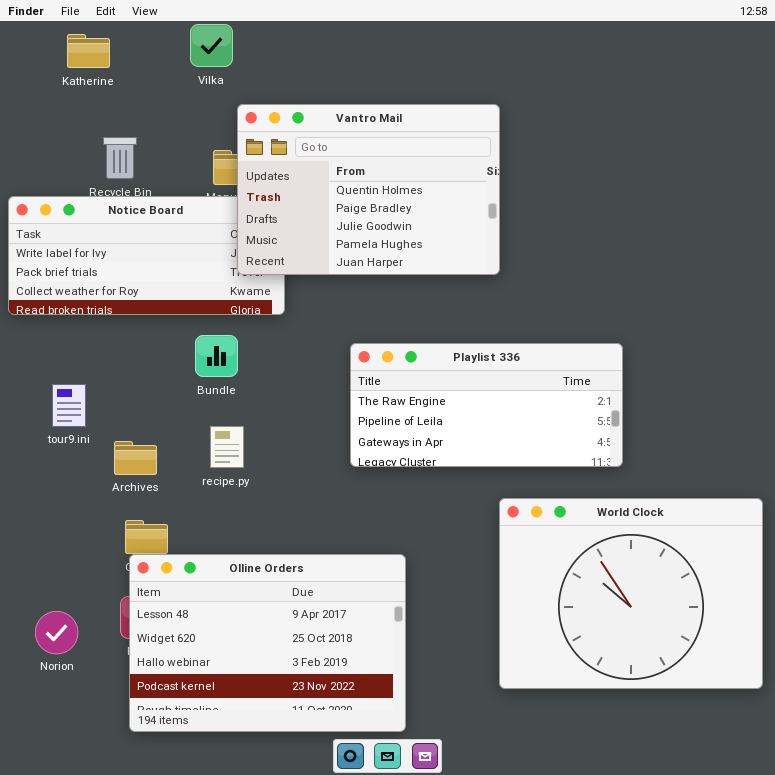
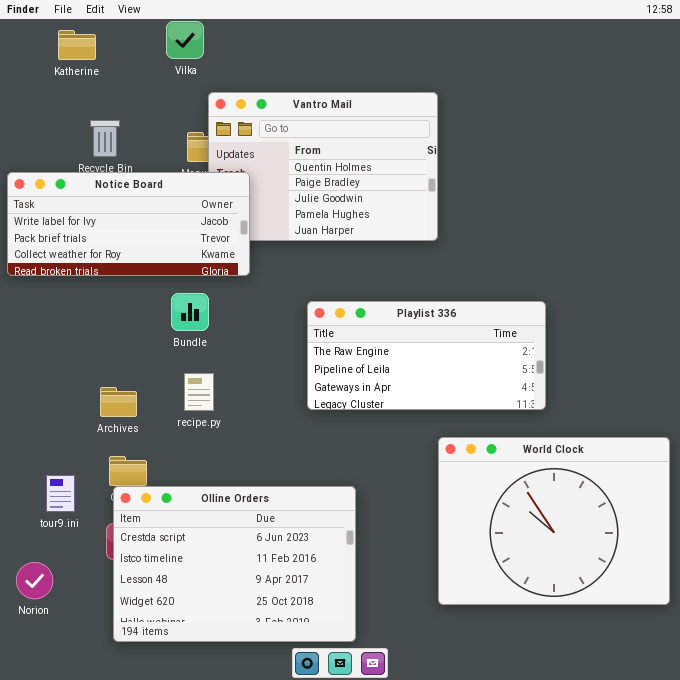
Notice Board: [8,196,285,315] -> [7,172,250,276], raised
tour9.ini: [52,384,86,427] -> [46,475,75,512], moved
Olline Orders: [129,554,406,732] -> [113,486,356,642], scrolled up 2 rows
Norion: [35,611,78,654] -> [16,562,53,599], moved

